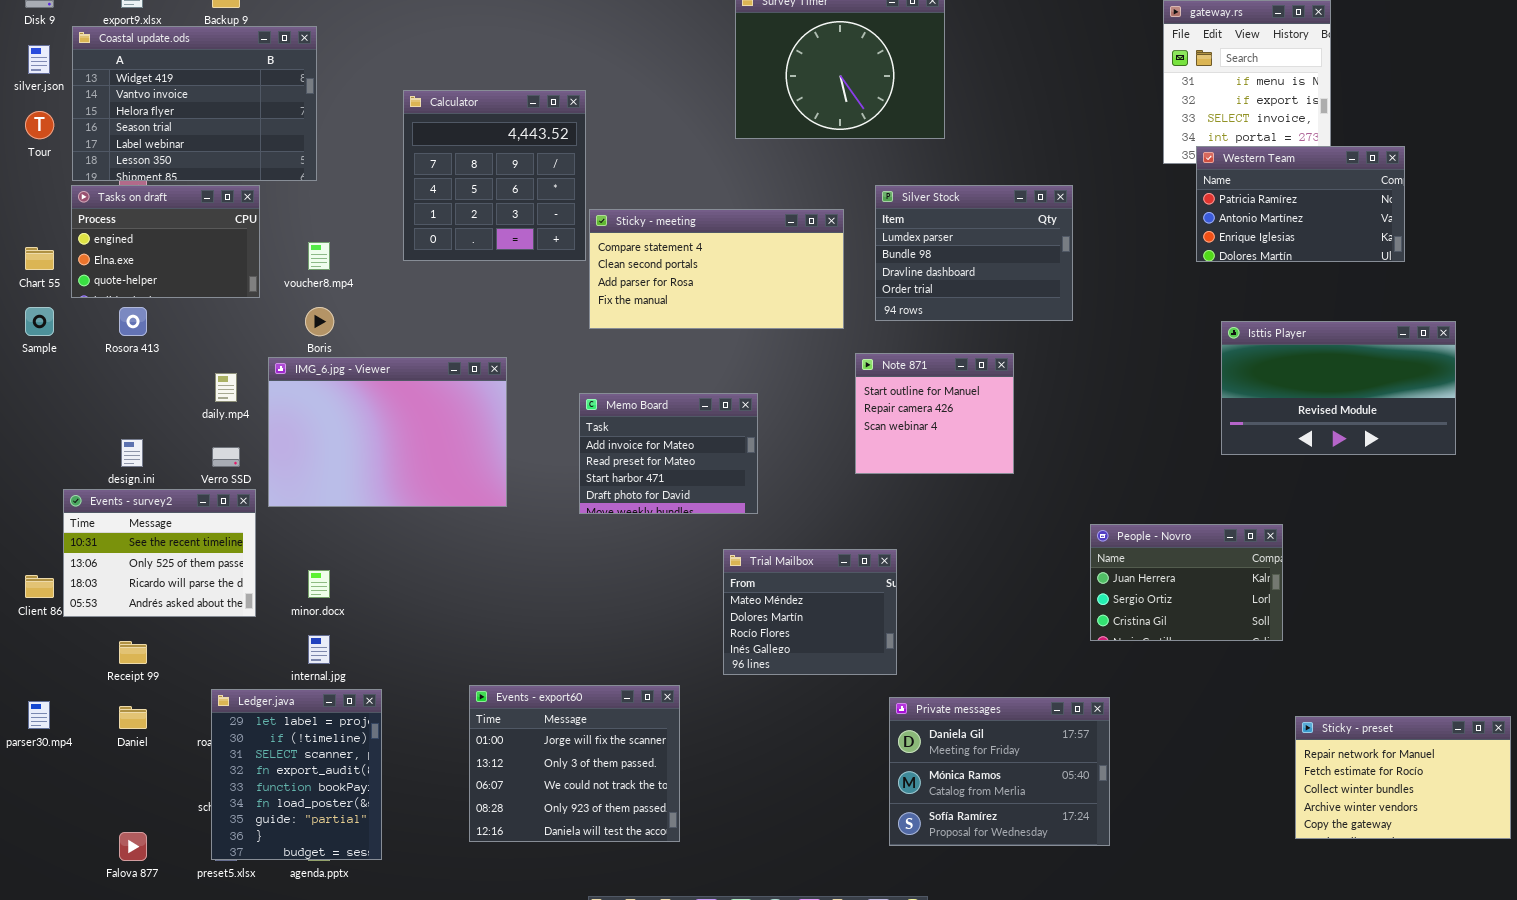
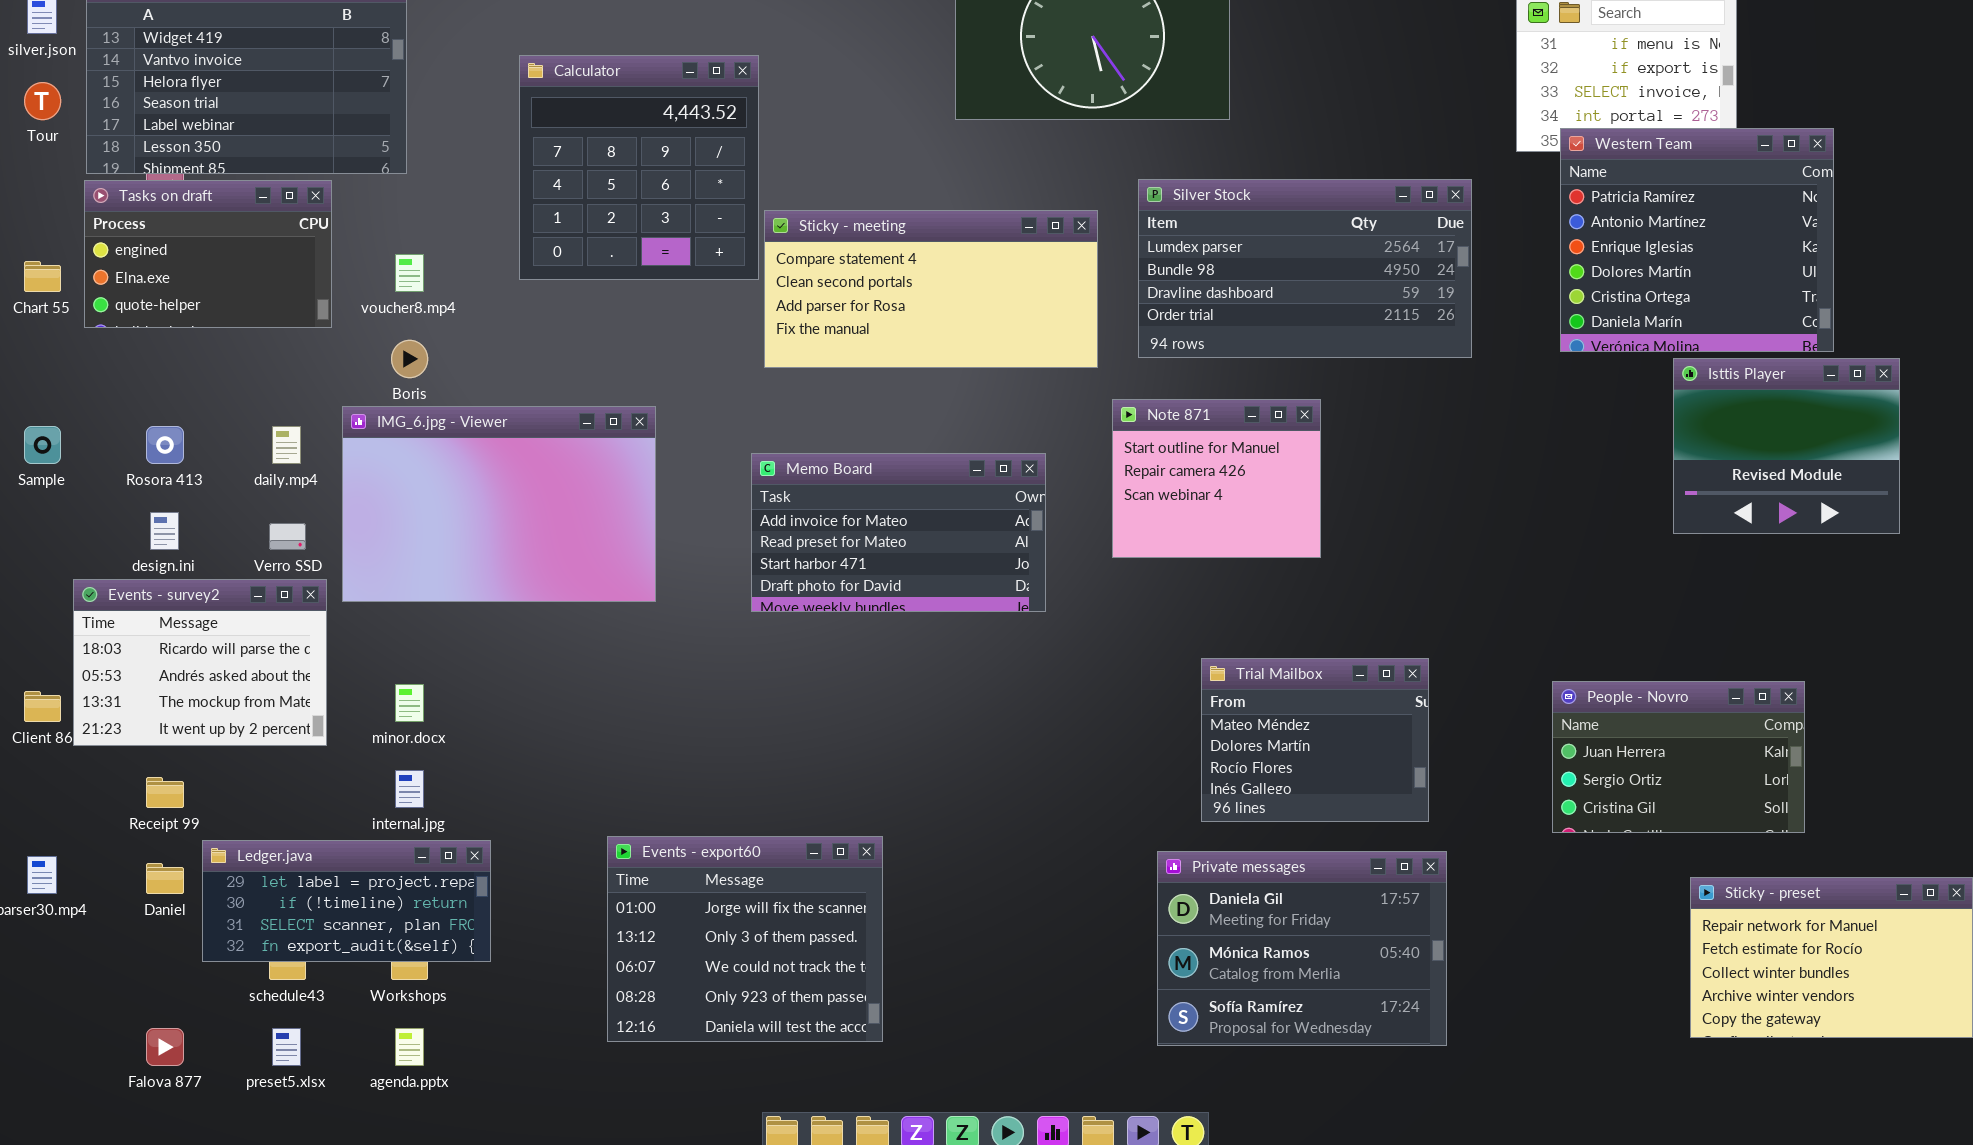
Western Team: [1196,146,1405,262] -> [1560,128,1834,352], resized
Silver Stock: [875,185,1073,321] -> [1138,179,1472,358], resized
Sample: [25,307,54,336] -> [24,426,61,464], moved
Rosora 413: [119,307,147,336] -> [146,426,184,464], moved
Isttis Player: [1221,321,1456,455] -> [1673,358,1900,534], resized
Memo Board: [579,393,758,514] -> [751,453,1046,612], resized
Events - survey2: [63,489,256,617] -> [73,579,327,746], scrolled down 2 rows
People - Novro: [1090,524,1283,641] -> [1552,681,1805,833], moved
Trial Mailbox: [723,549,897,675] -> [1201,658,1429,822], moved
Ledger.java: [211,689,382,860] -> [202,840,491,962], resized

